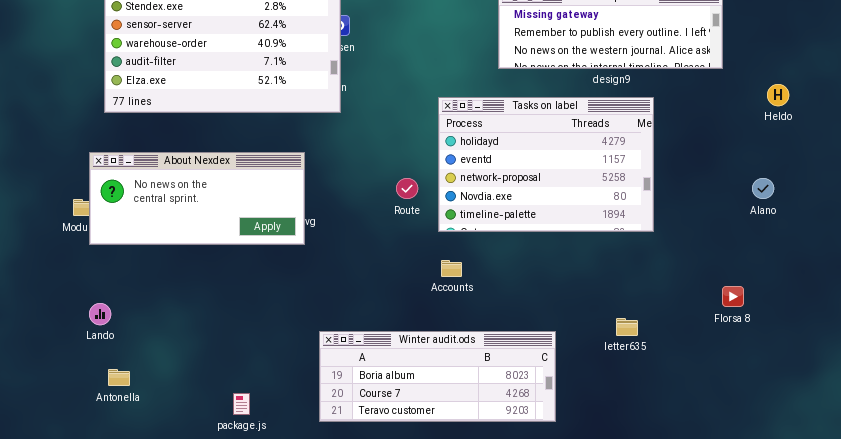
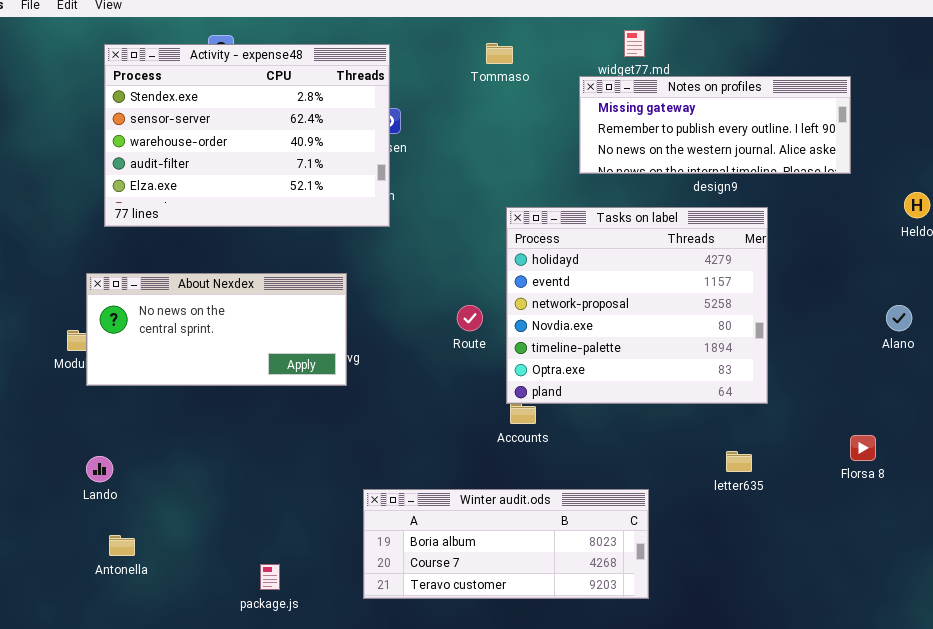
Tasks on label: [438,97,654,232] -> [506,207,768,404], resized
letter635: [616,318,638,336] -> [726,451,752,472], moved

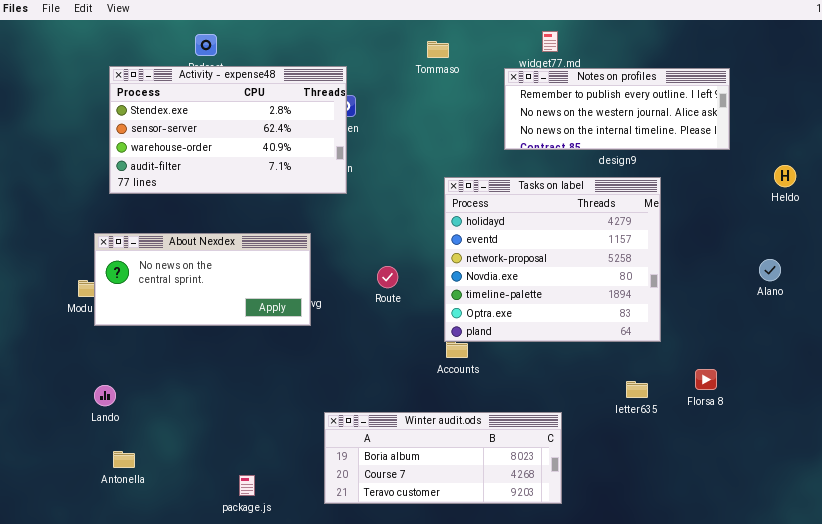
Activity - expense48: [104,44,390,227] -> [109,66,347,194], resized
Notes on profiles: [579,76,851,174] -> [504,68,730,150], scrolled down 1 row
Route: [457,305,483,331] -> [377,266,398,288], moved
Florsa 8: [850,435,876,461] -> [695,369,717,390], moved

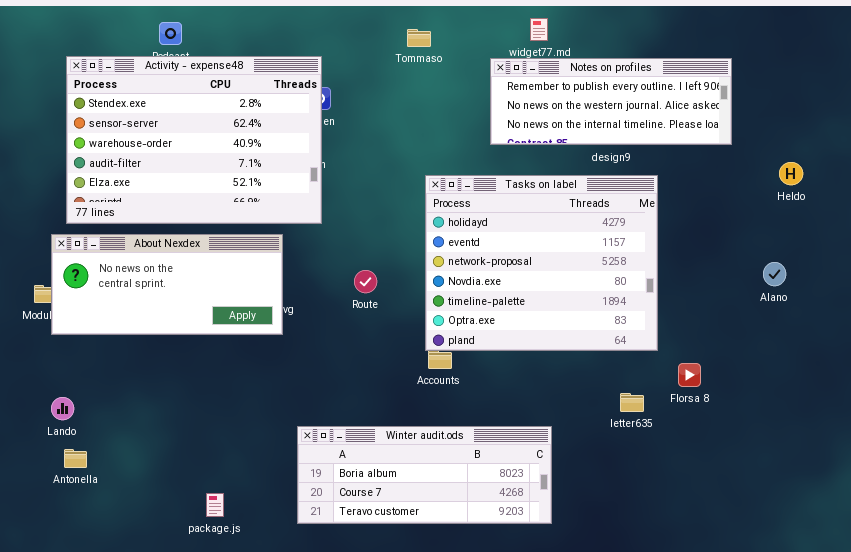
Activity - expense48: [109,66,347,194] -> [66,56,322,224], resized
Florsa 8: [695,369,717,390] -> [678,363,701,387], moved
Antonella: [113,451,135,468] -> [64,449,87,468], moved

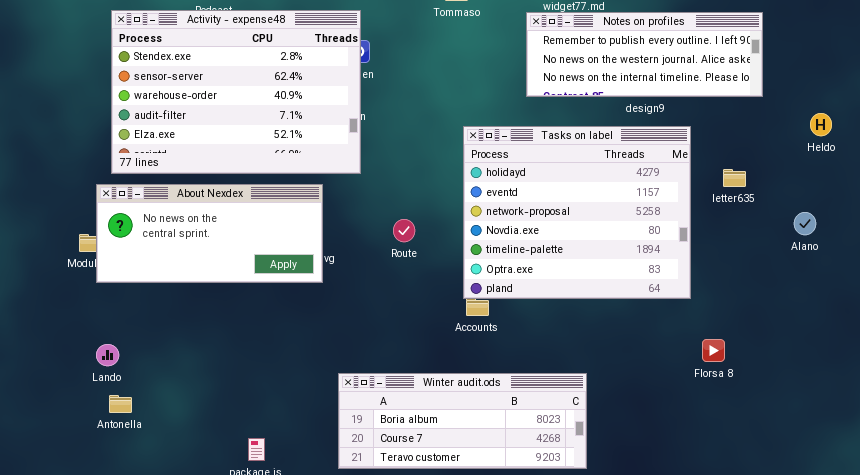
Florsa 8: [678,363,701,387] -> [702,339,725,362], moved
letter635: [620,393,644,412] -> [723,169,746,187], moved

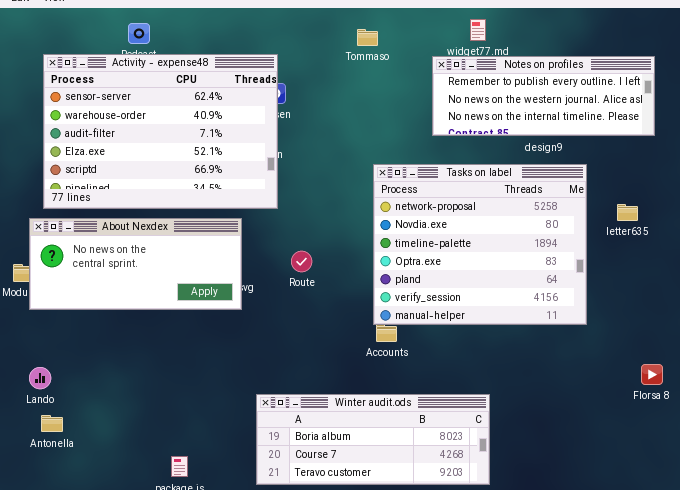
Activity - expense48: [111,10,361,174] -> [43,54,278,209], scrolled down 1 row
Tasks on label: [463,126,691,299] -> [373,164,587,325], scrolled down 2 rows
Route: [393,219,415,242] -> [291,251,312,272], moved
Florsa 8: [702,339,725,362] -> [641,364,663,385], moved

